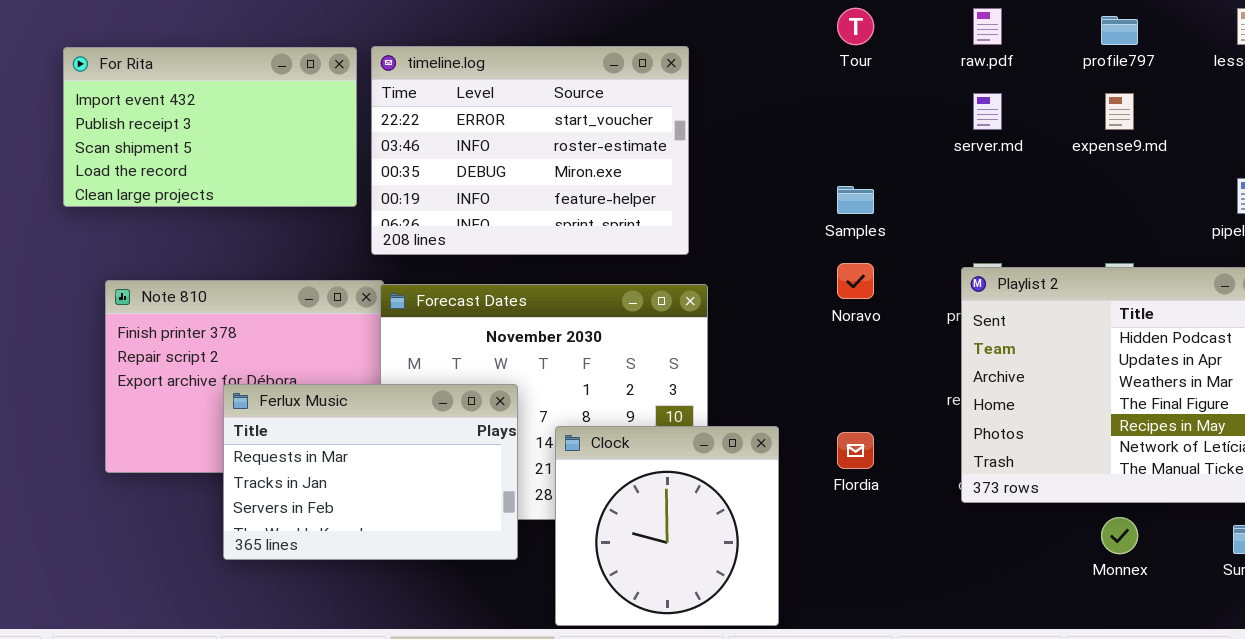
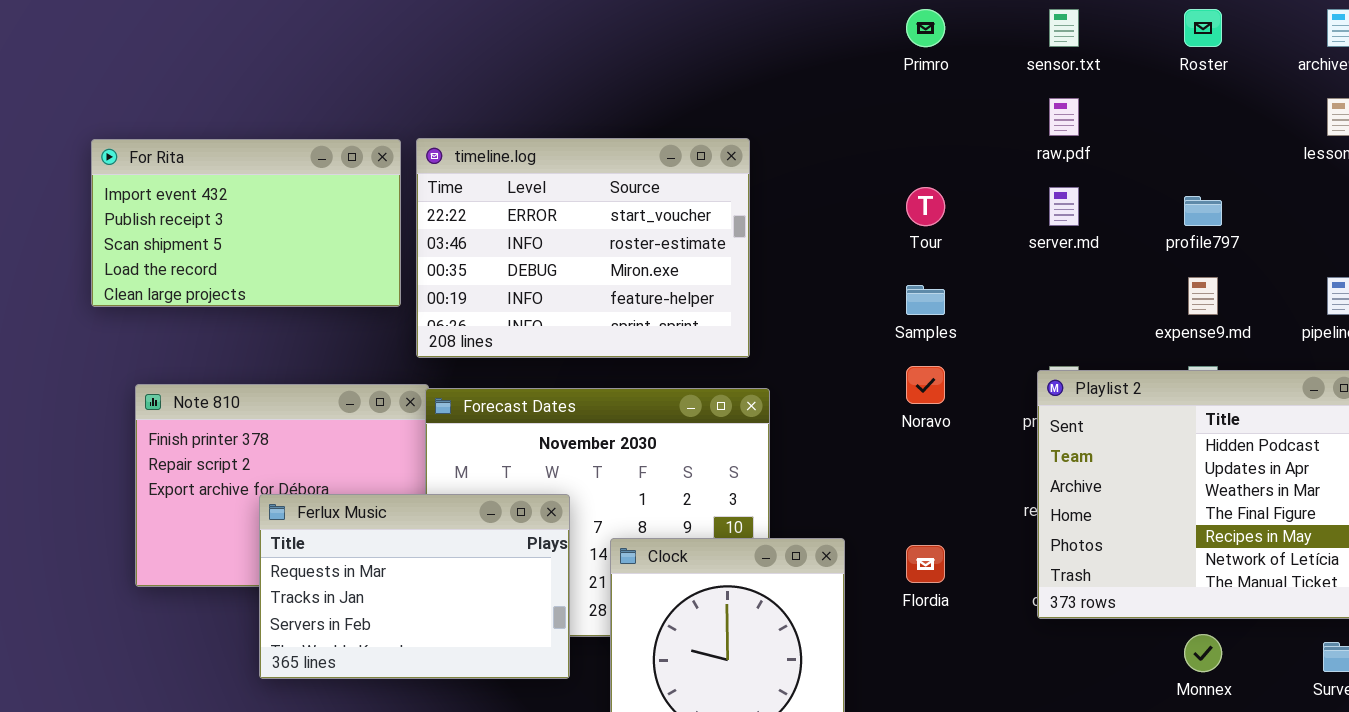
Tour: [837,8,874,45] -> [906,187,945,226], moved
profile797: [1101,16,1138,45] -> [1184,196,1222,226], moved
expense9.md: [1105,93,1134,130] -> [1188,277,1218,315], moved

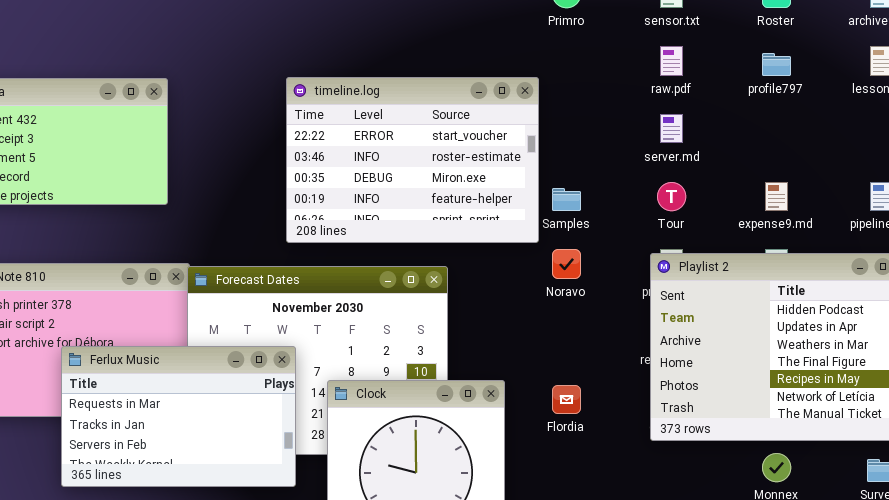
timeline.log: [416,138,750,358] -> [286,77,539,243], moved
Tour: [906,187,945,226] -> [657,182,686,211], moved
profile797: [1184,196,1222,226] -> [762,53,791,76], moved

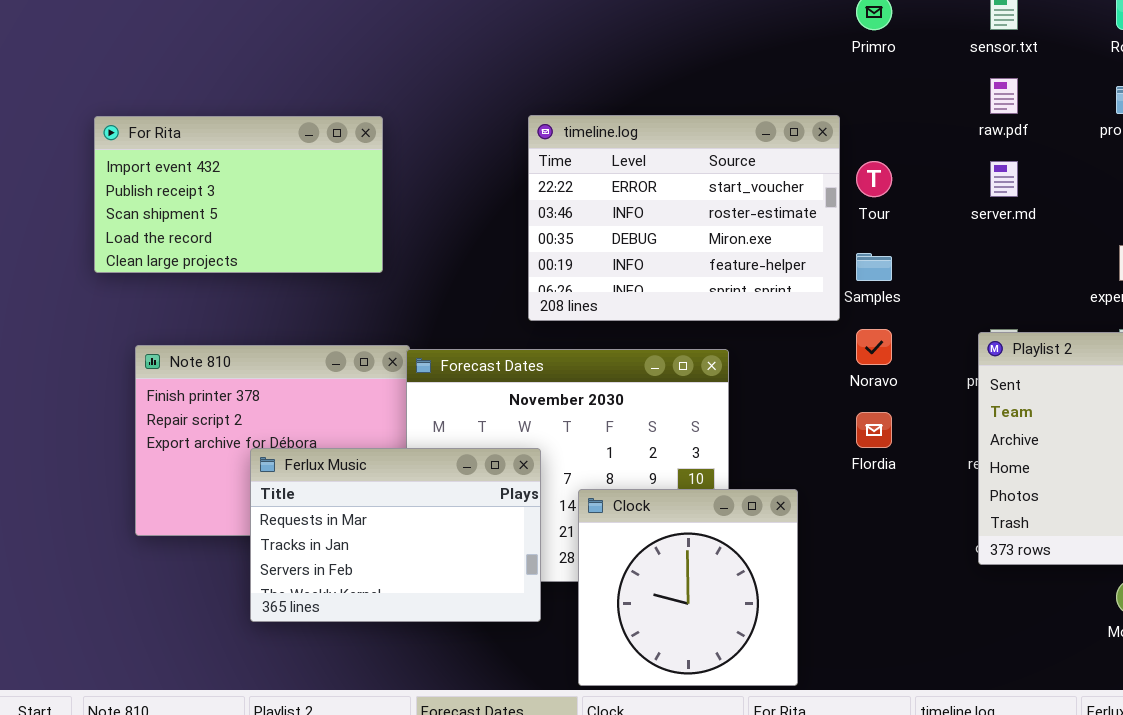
Tour: [657,182,686,211] -> [856,161,892,197], moved
Flordia: [552,385,581,414] -> [856,412,892,448], moved

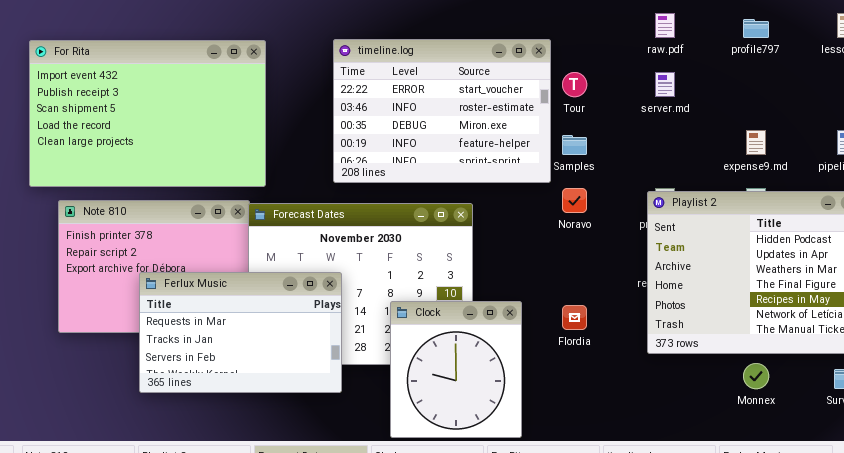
For Rita: [94,116,383,273] -> [29,40,266,187], resized
Flordia: [856,412,892,448] -> [562,305,587,330], moved
Clock: [578,489,798,686] -> [390,301,522,438], resized

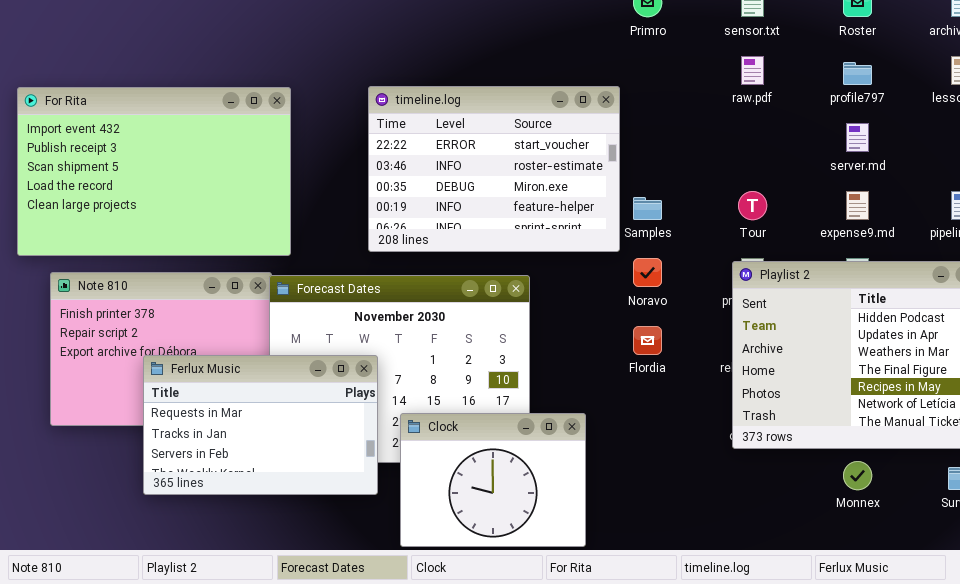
Tour: [562,72,587,97] -> [738,191,767,220], moved
server.md: [655,72,675,97] -> [846,123,869,152], moved
Clock: [390,301,522,438] -> [400,413,586,547], resized
Flordia: [562,305,587,330] -> [633,326,662,355], moved

